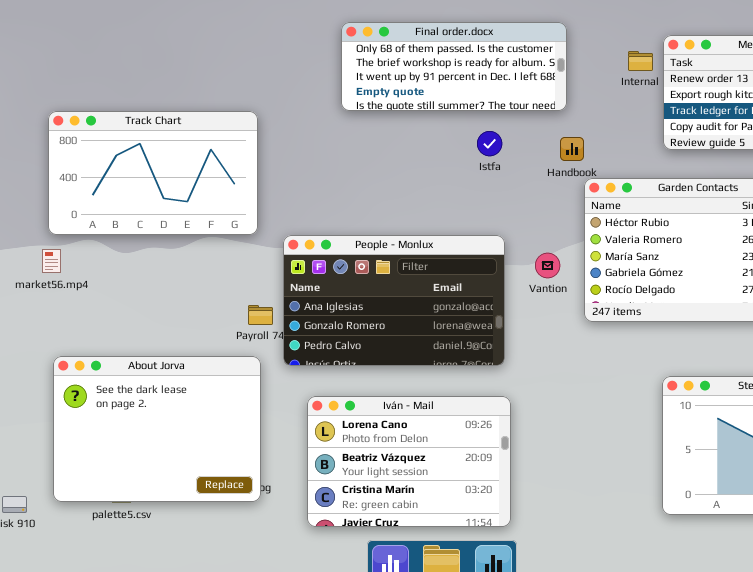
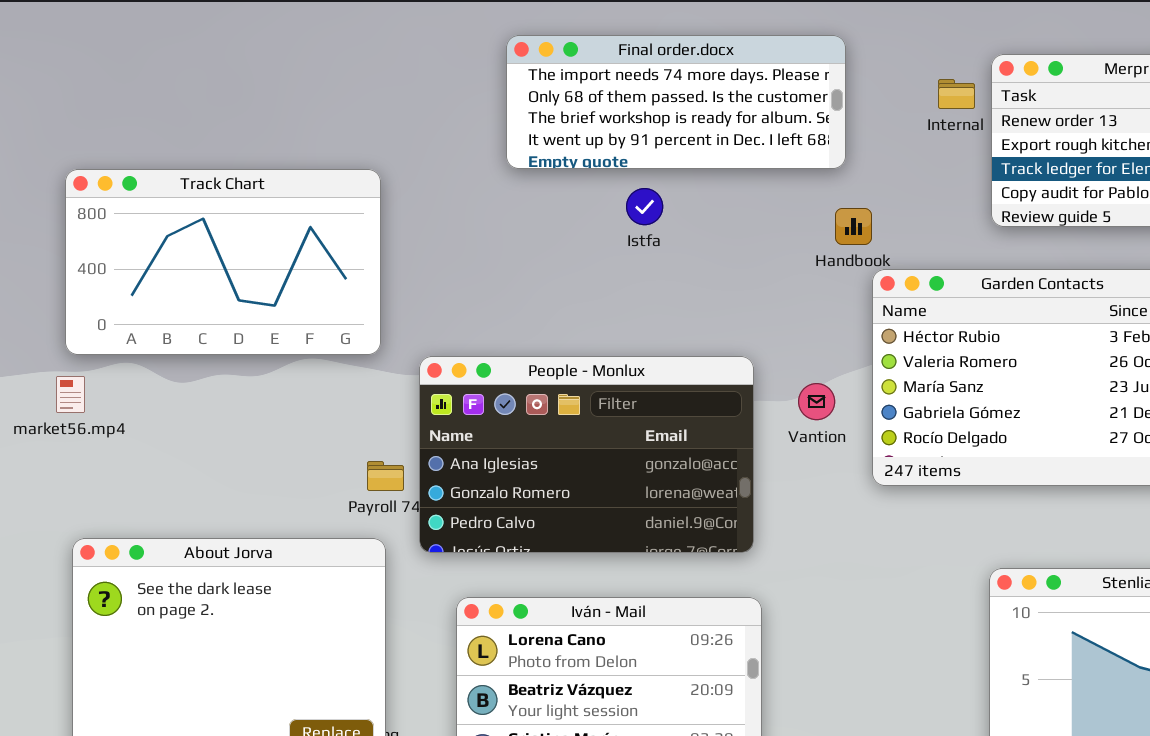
Final order.docx: [341,22,567,111] -> [506,35,846,169], scrolled up 1 row
Istfa: [477,131,502,156] -> [626,188,663,225], moved

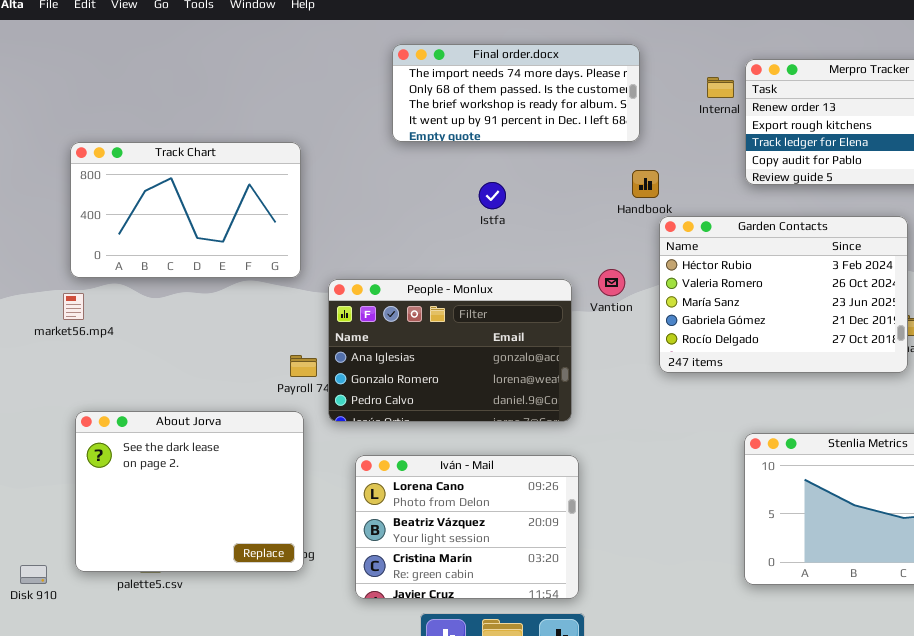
Istfa: [626,188,663,225] -> [479,182,506,209], moved
Vantion: [798,383,835,420] -> [598,269,625,296], moved

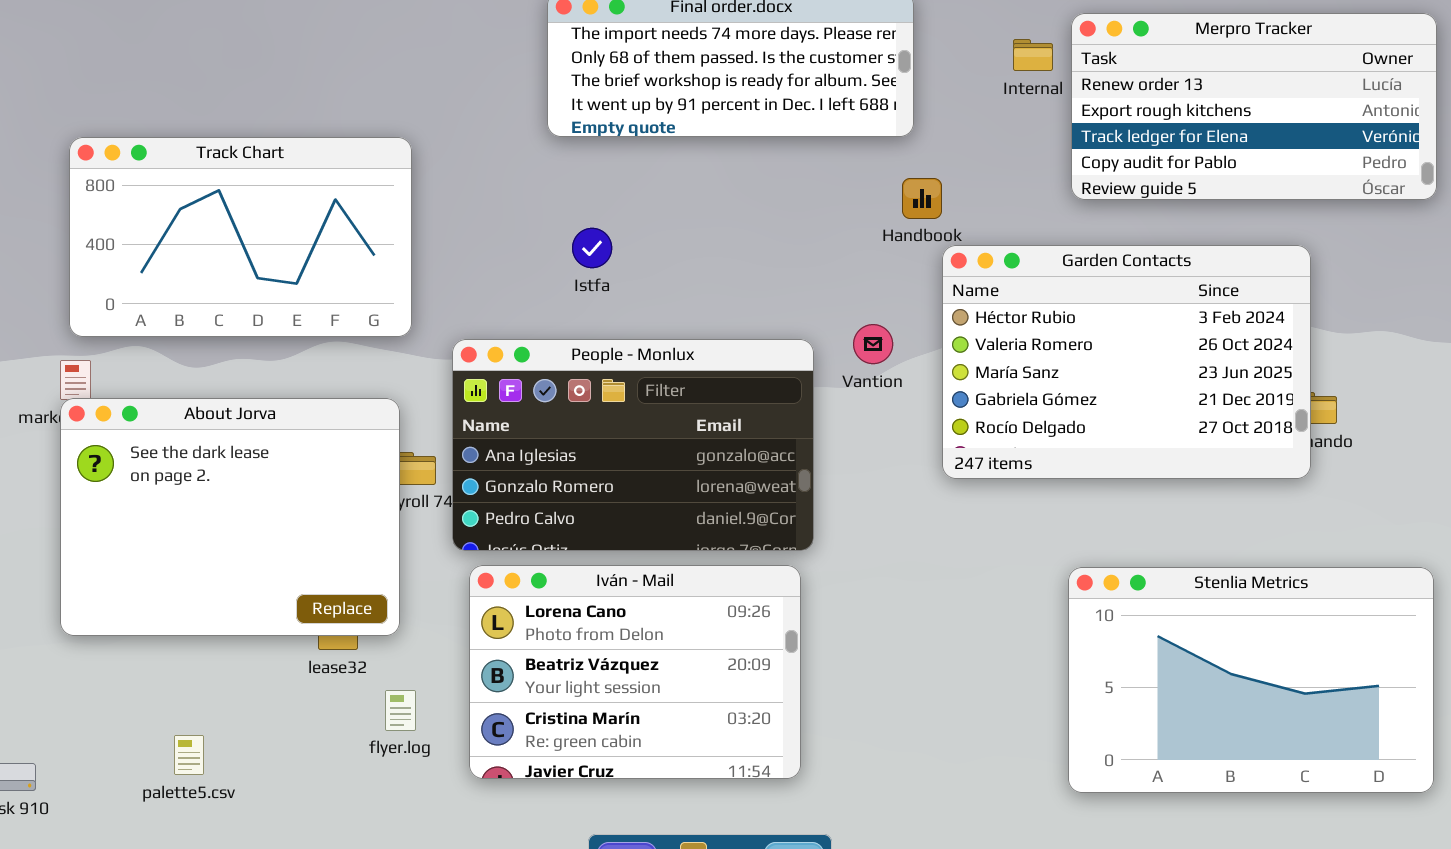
Istfa: [479,182,506,209] -> [572,228,612,268], moved
About Jorva: [75,411,304,572] -> [60,398,400,636], moved
Iván - Mail: [355,455,579,599] -> [469,565,801,779], moved

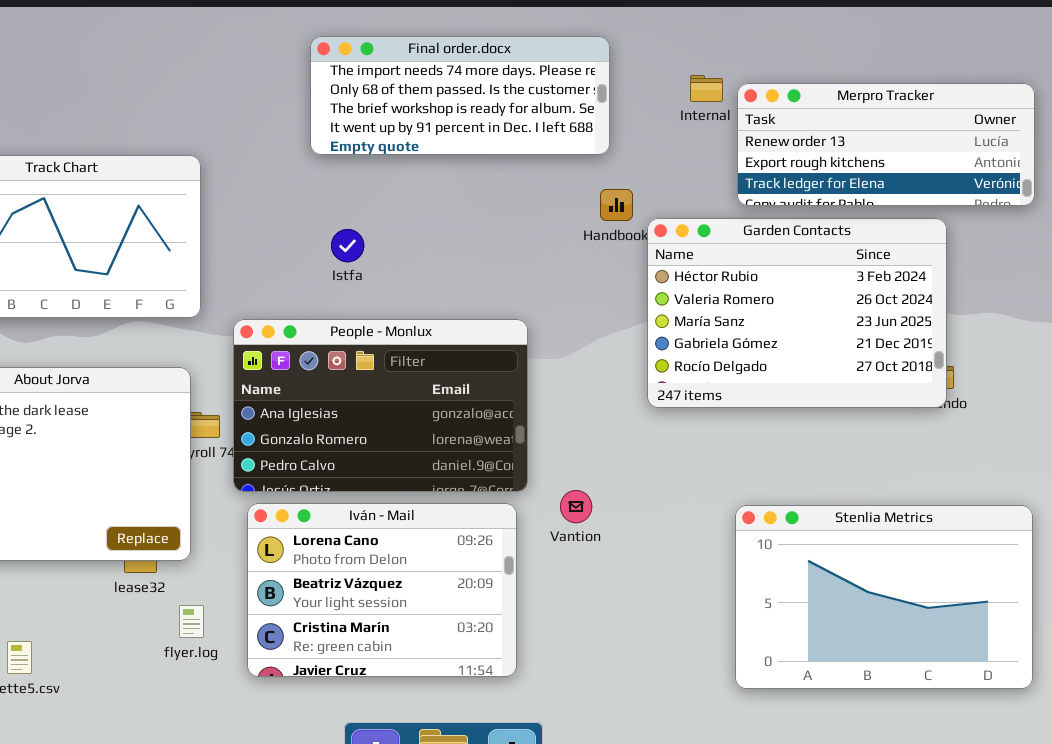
Merpro Tracker: [1071,13,1437,200] -> [737,83,1035,206], resized
Garden Contacts: [942,245,1311,479] -> [647,218,947,408], moved
Vantion: [853,324,893,364] -> [560,490,592,523], moved

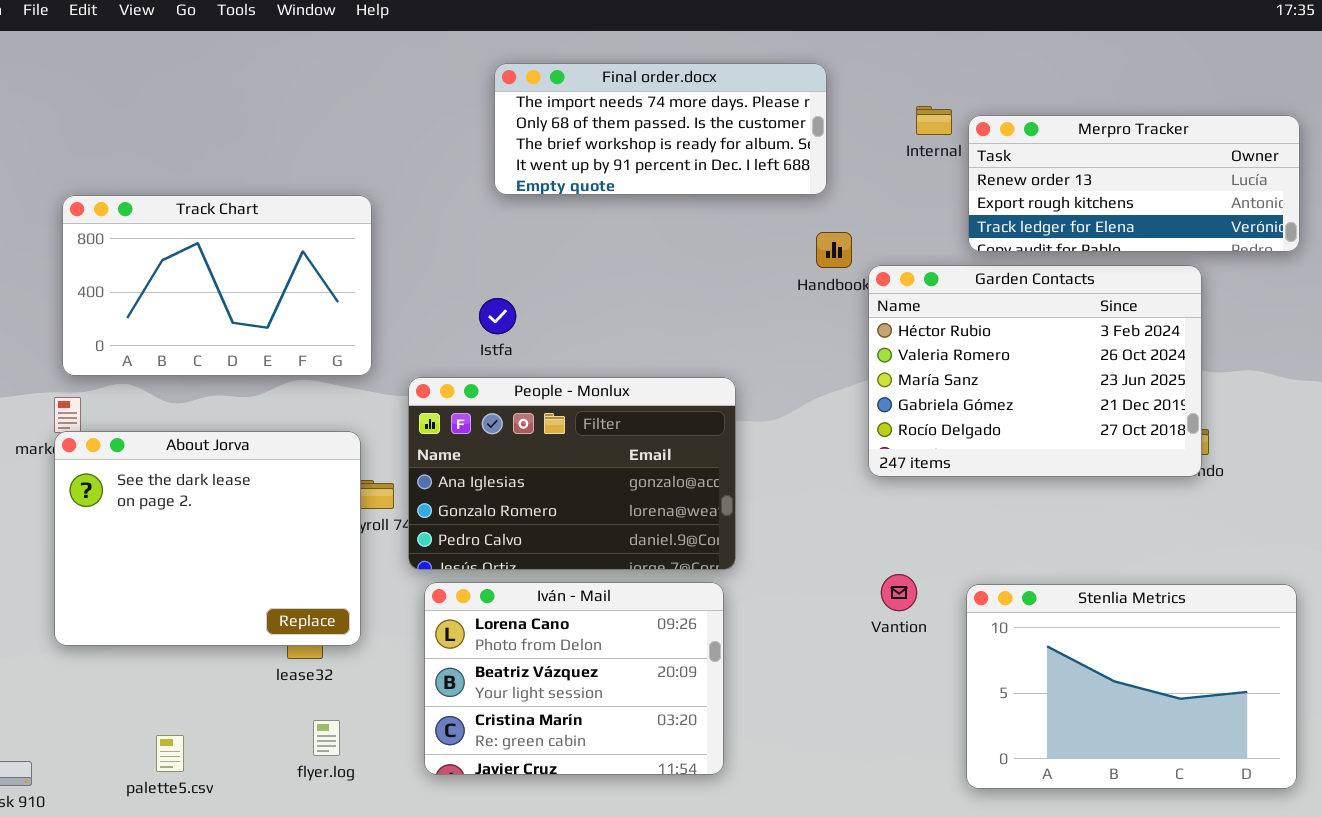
Istfa: [331,229,364,262] -> [479,298,516,334], moved
Vantion: [560,490,592,523] -> [881,574,917,611], moved
flyer.log: [179,605,204,638] -> [313,720,340,756], moved

